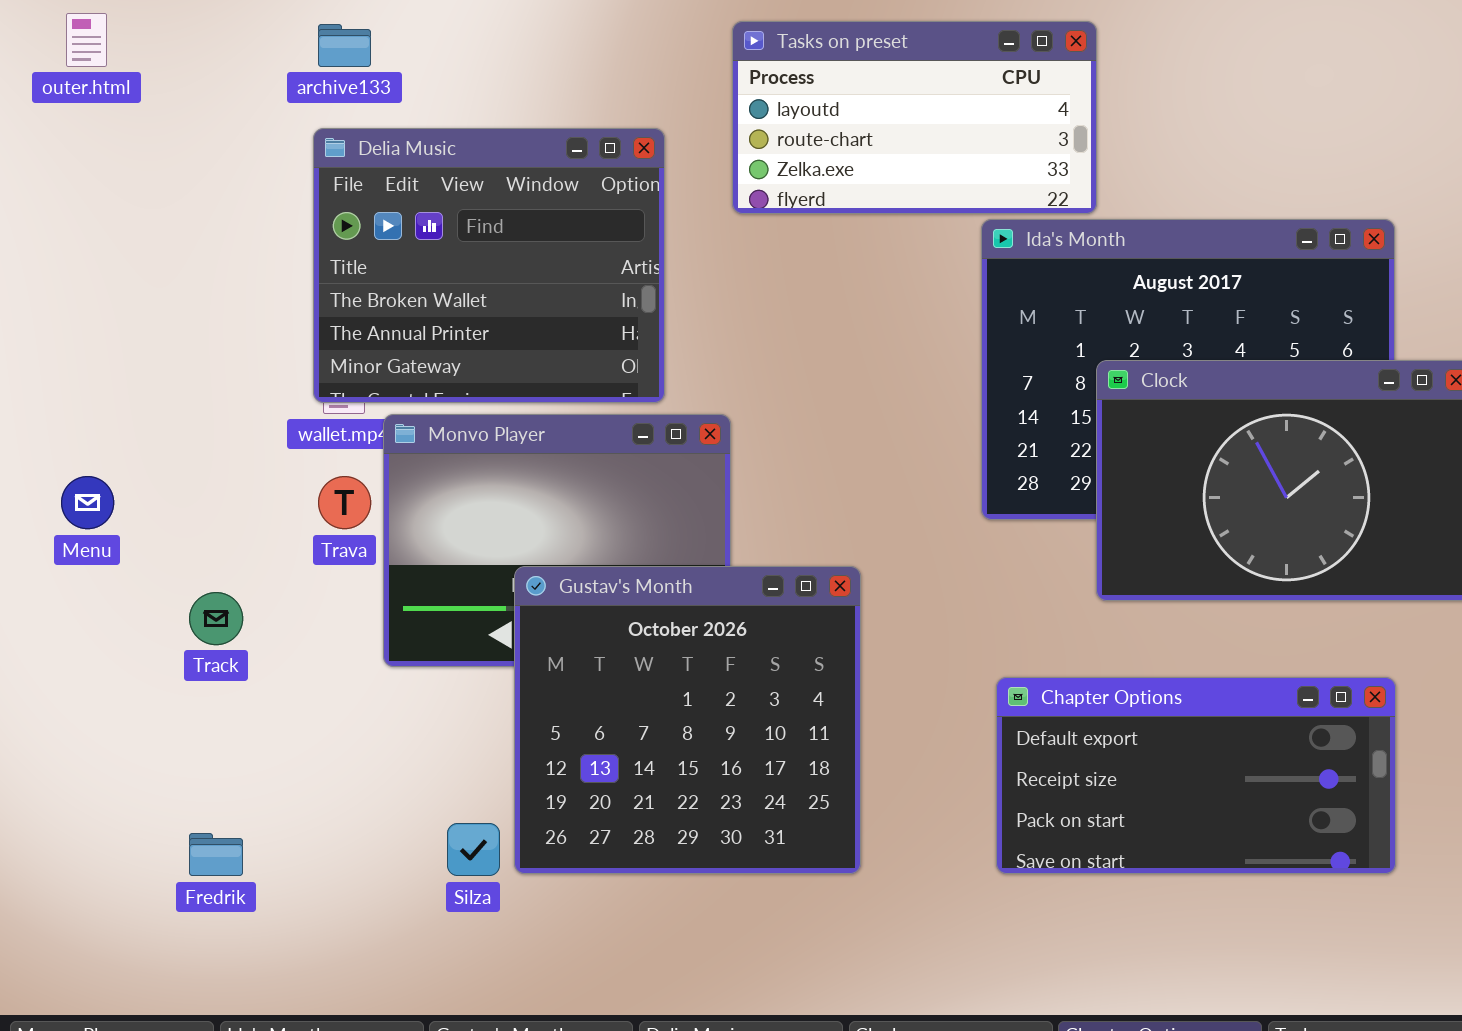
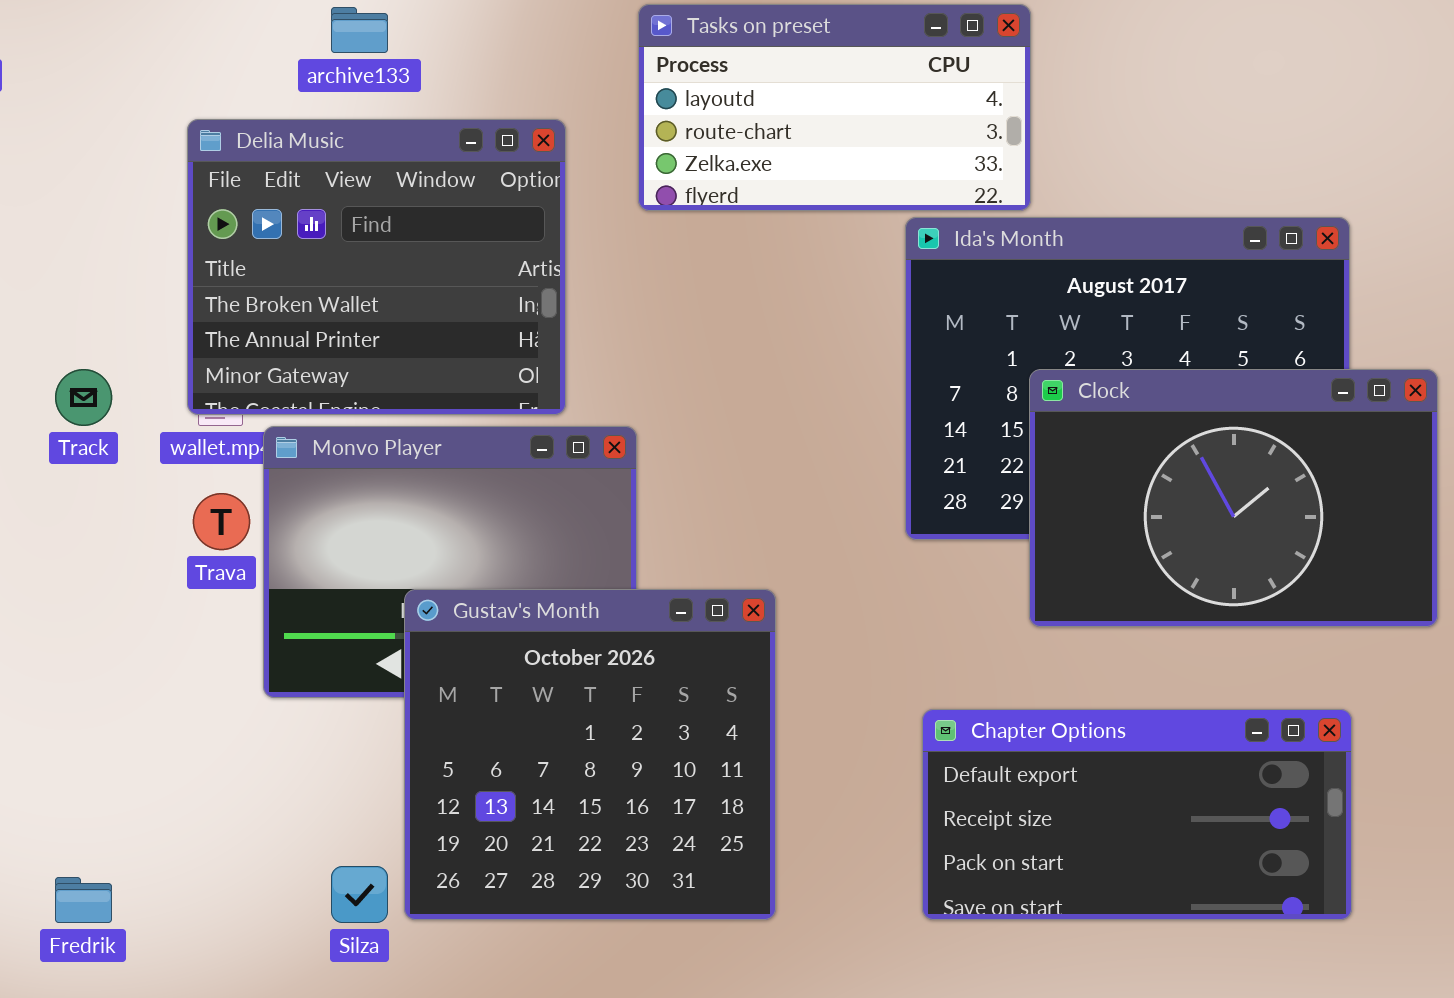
archive133: [318,24,371,67] -> [331,7,388,53], moved
Track: [189,592,243,645] -> [55,369,112,426], moved

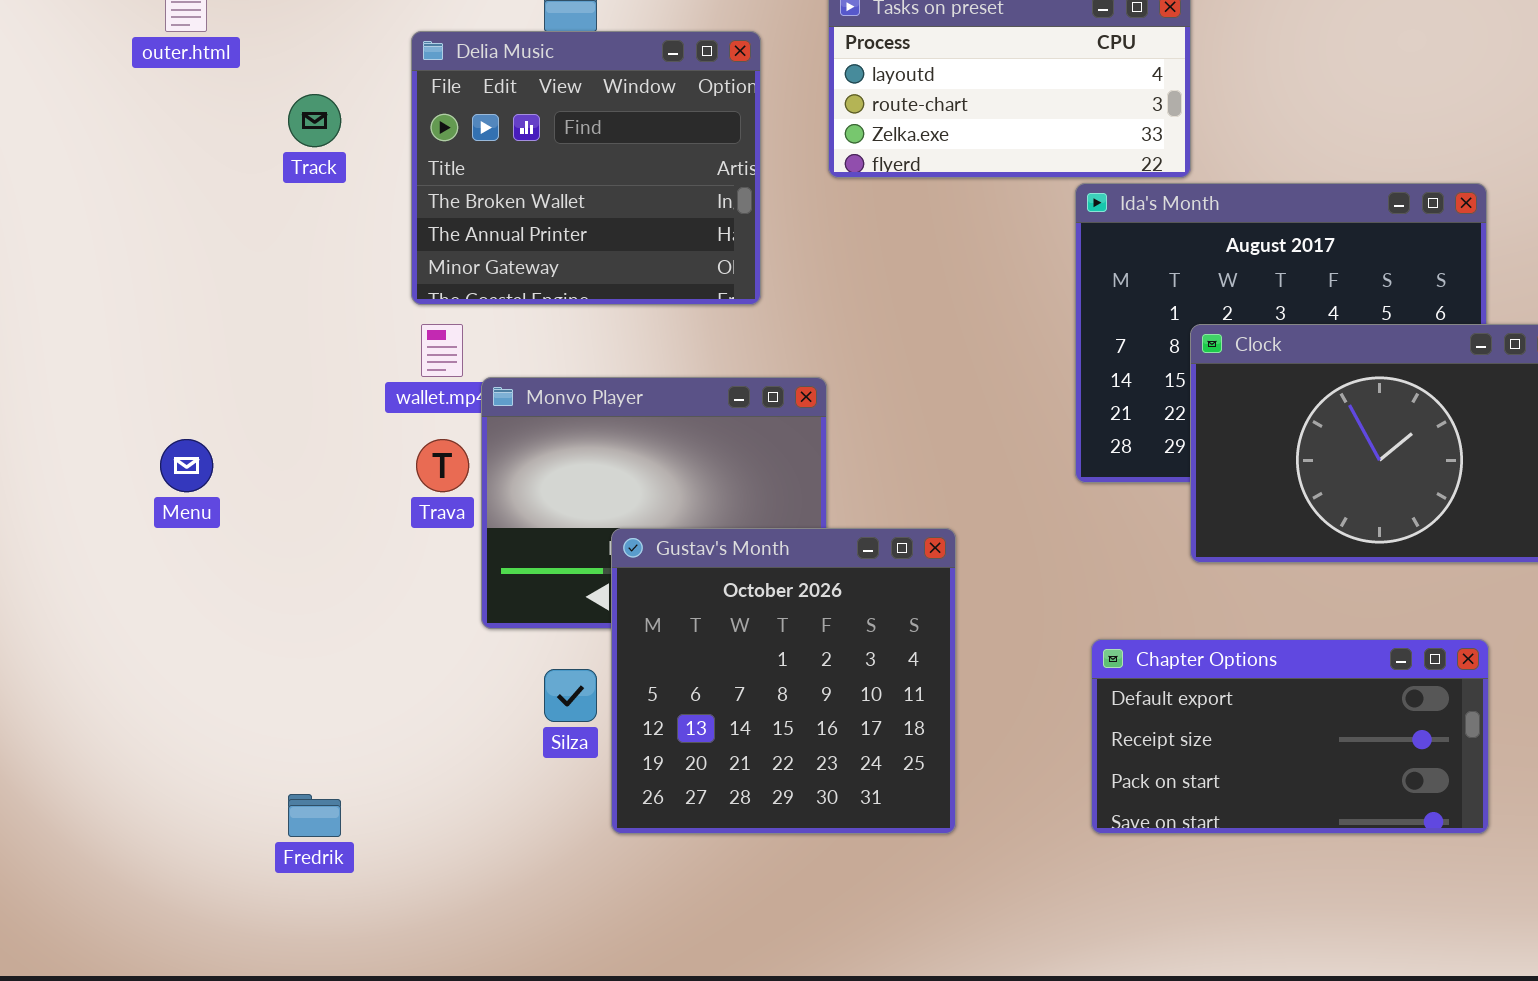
Delia Music: [187,119,566,415] -> [411,31,761,305], moved
Track: [55,369,112,426] -> [288,94,341,147], moved
Silza: [331,866,388,923] -> [544,669,597,722], moved

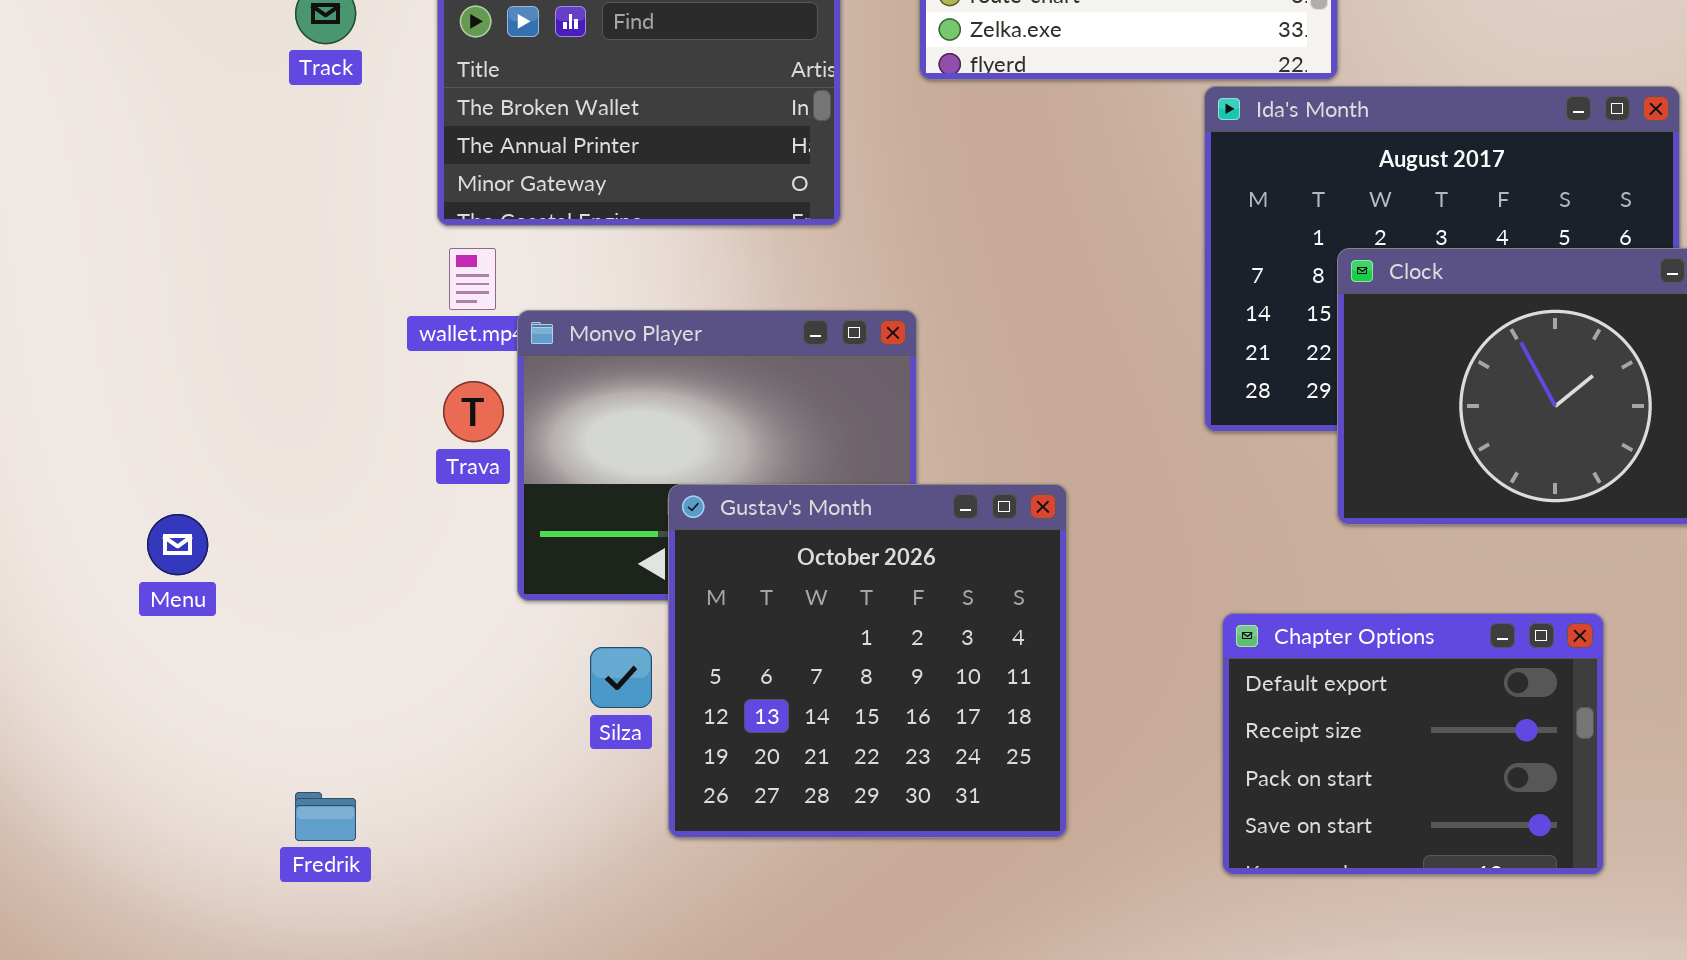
Menu: [160,439,213,492] -> [147,514,208,575], moved
Chapter Options: [1091,639,1489,834] -> [1222,613,1604,875], resized

